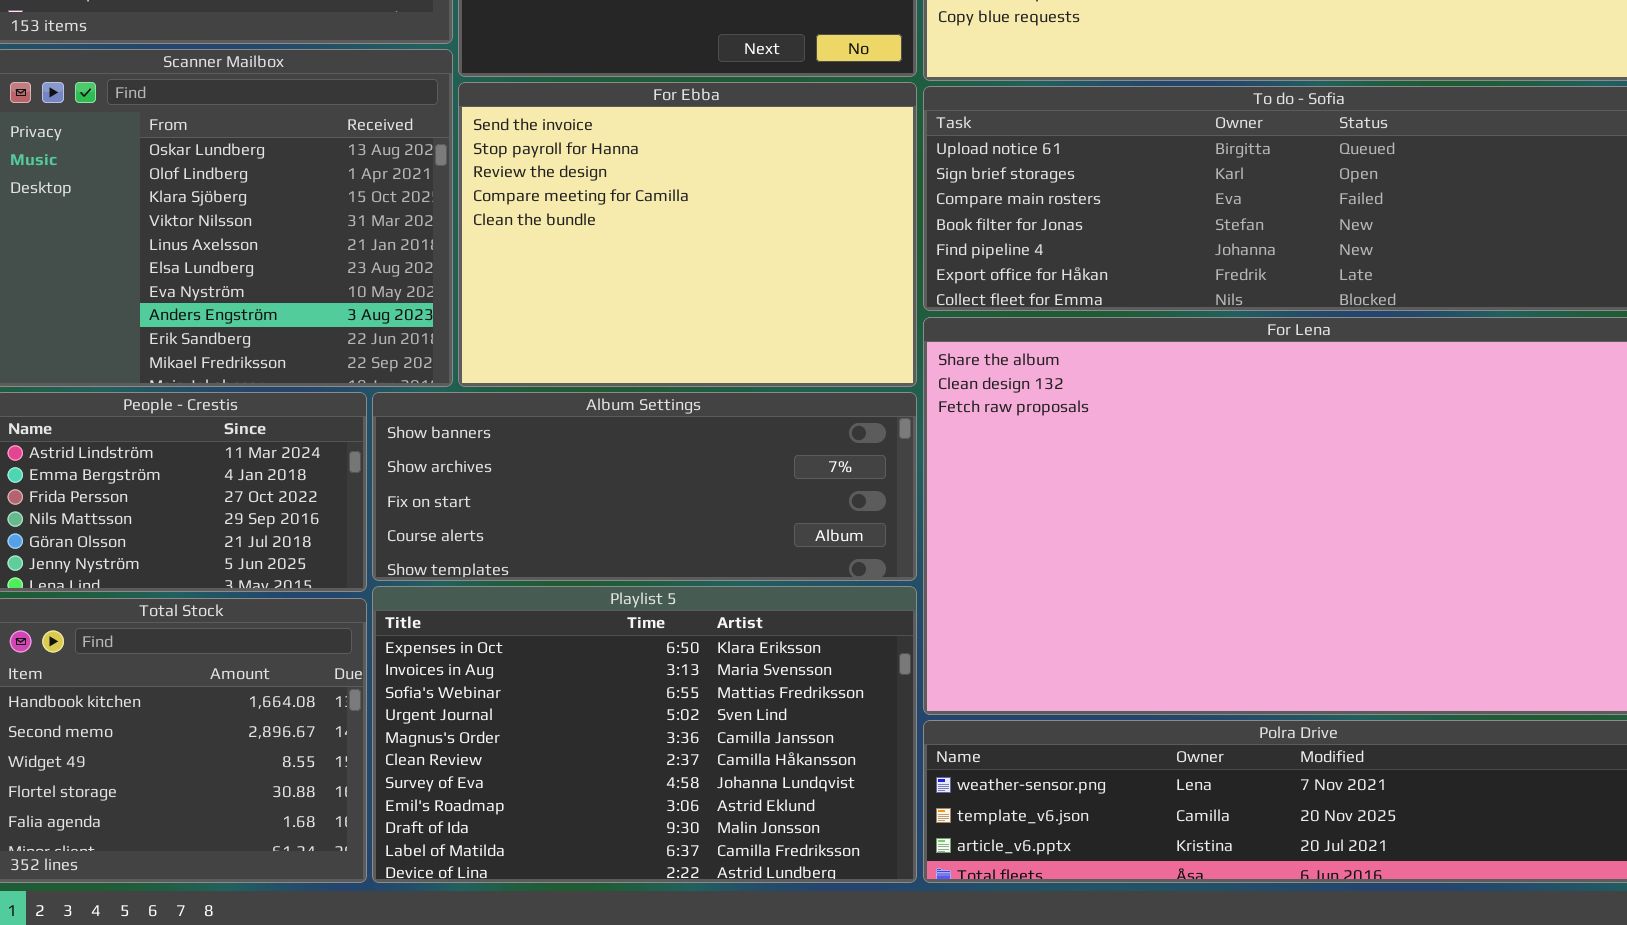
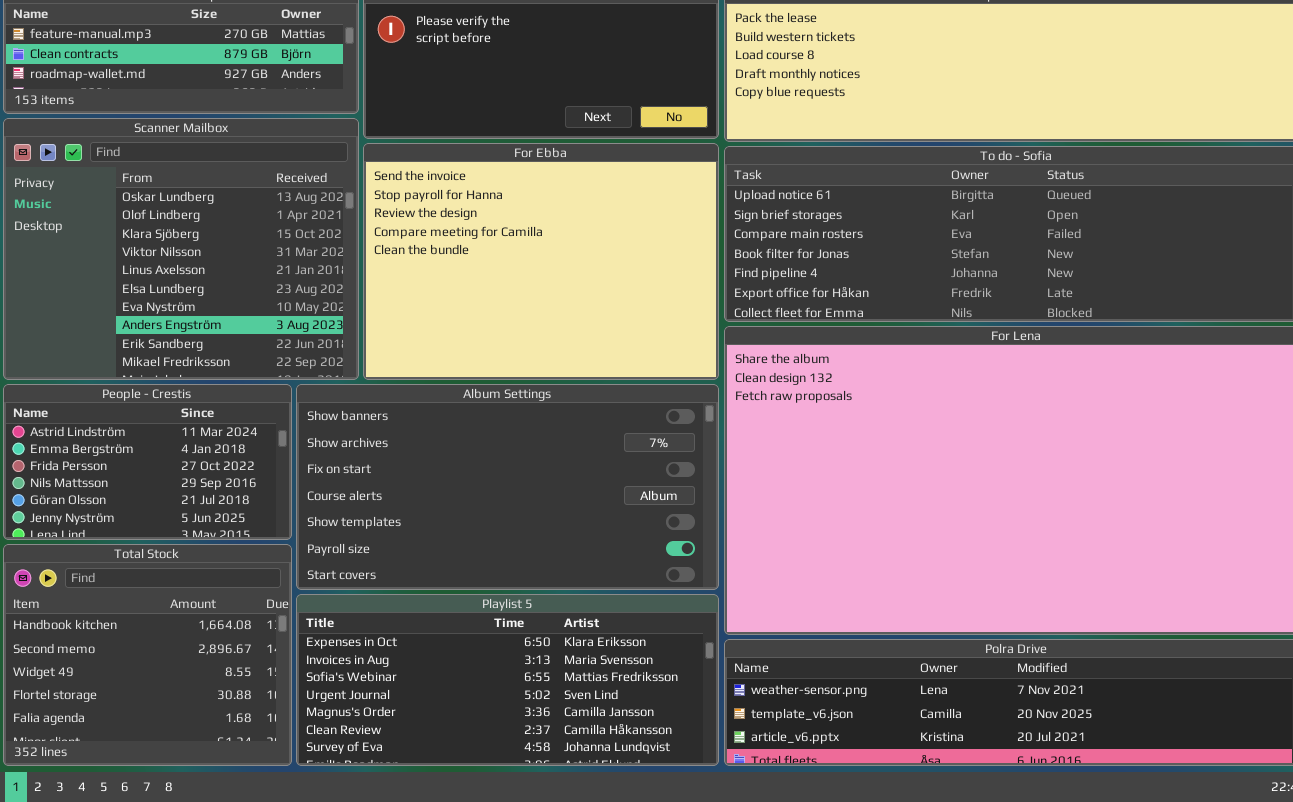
Album Settings: [372,392,917,581] -> [296,384,719,590], resized
Playlist 5: [372,586,917,883] -> [296,594,719,766], resized

